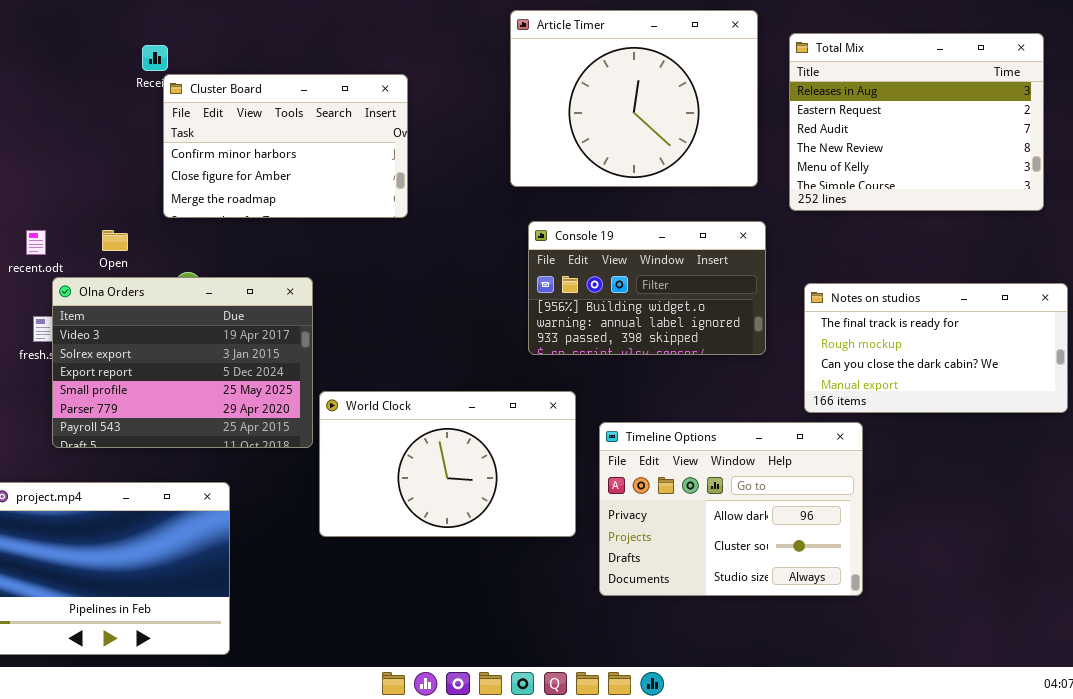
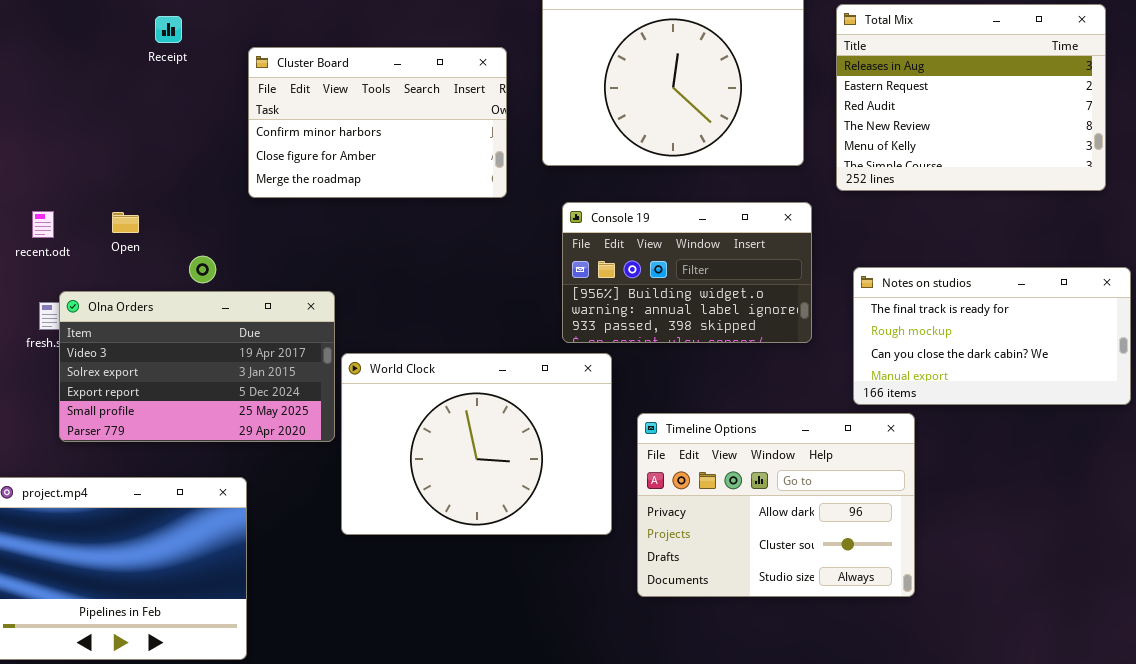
Cluster Board: [163,74,408,218] -> [248,47,507,198], moved
Olna Orders: [52,277,313,448] -> [59,291,335,442], resized
World Clock: [319,391,576,537] -> [341,353,612,535], resized

